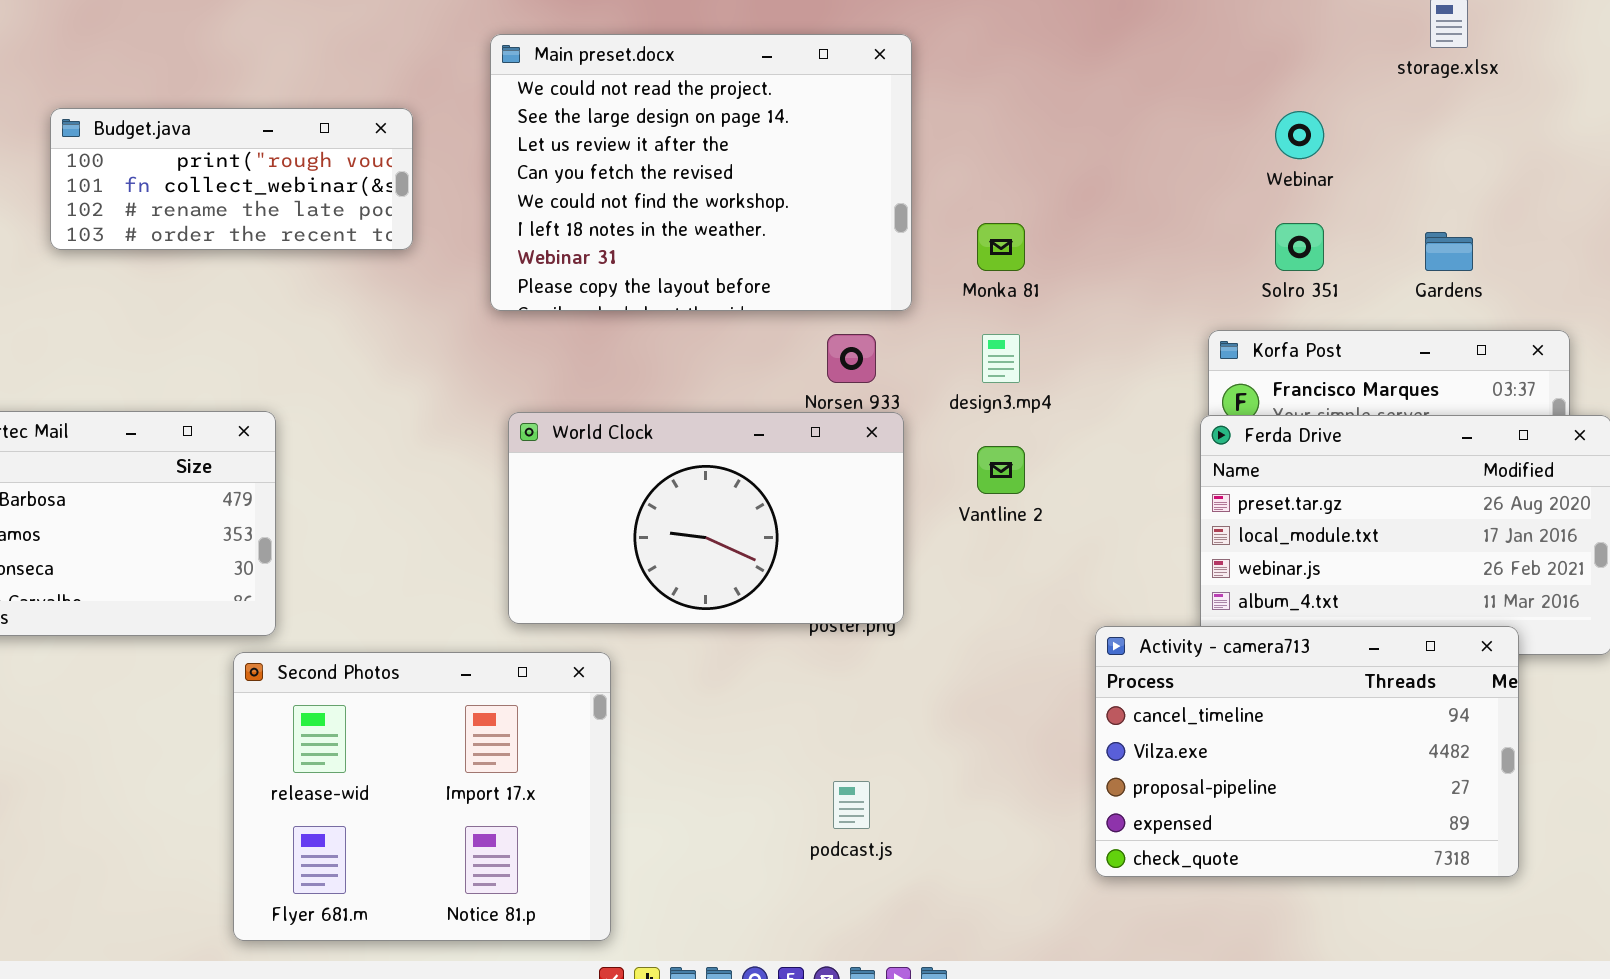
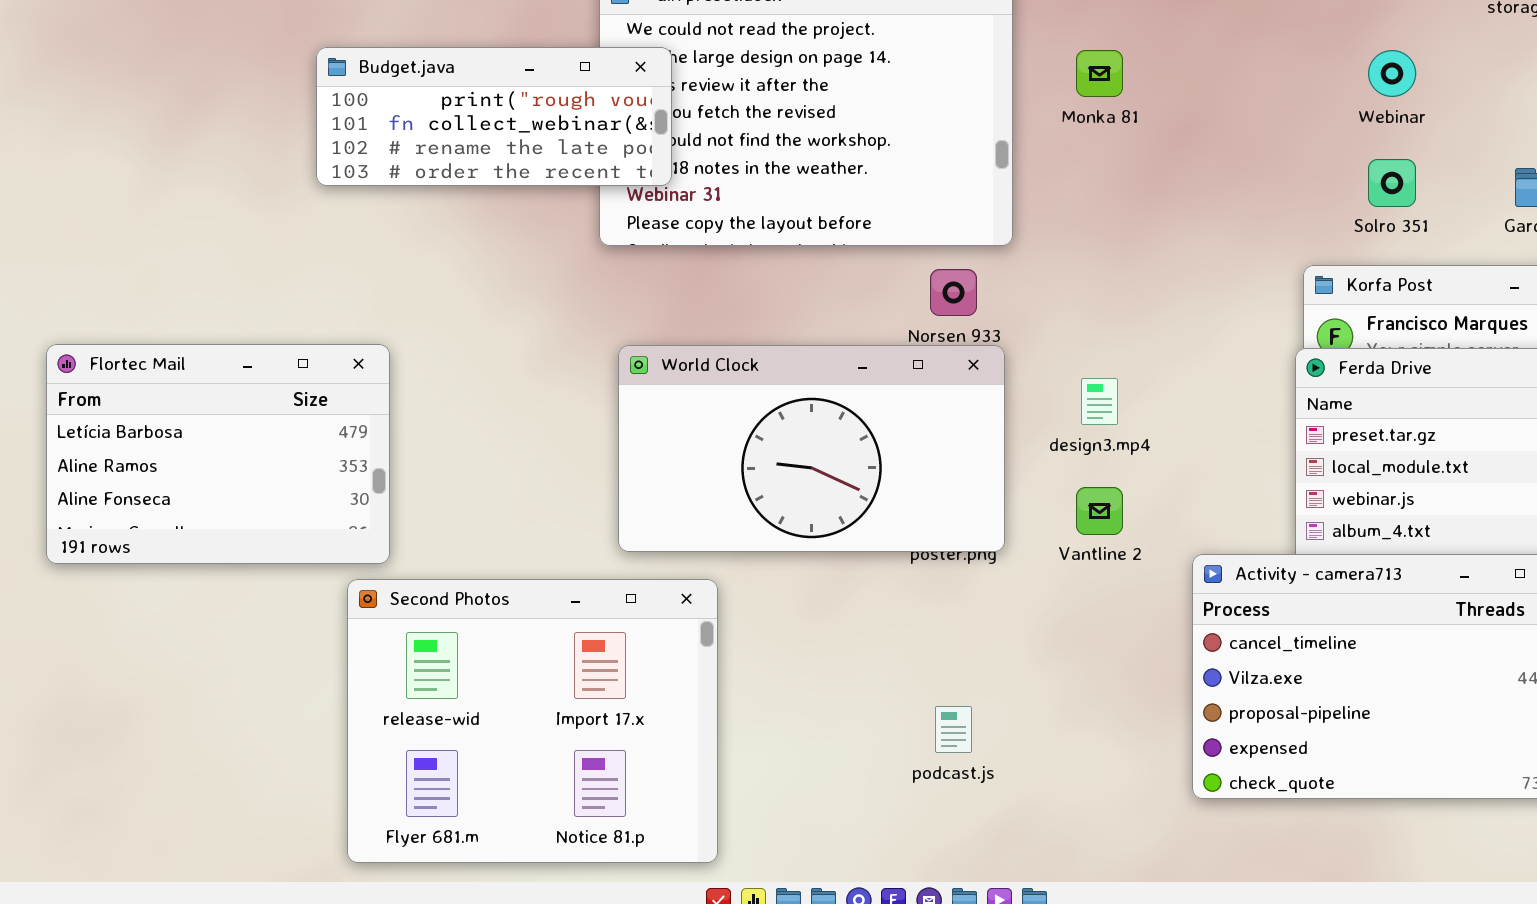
Budget.java: [50,108,413,250] -> [316,47,672,186], moved
Monka 81: [977,223,1025,271] -> [1076,50,1123,97], moved
design3.mp4: [982,334,1020,383] -> [1081,378,1118,425], moved
Vantline 2: [977,446,1025,494] -> [1076,487,1123,535], moved

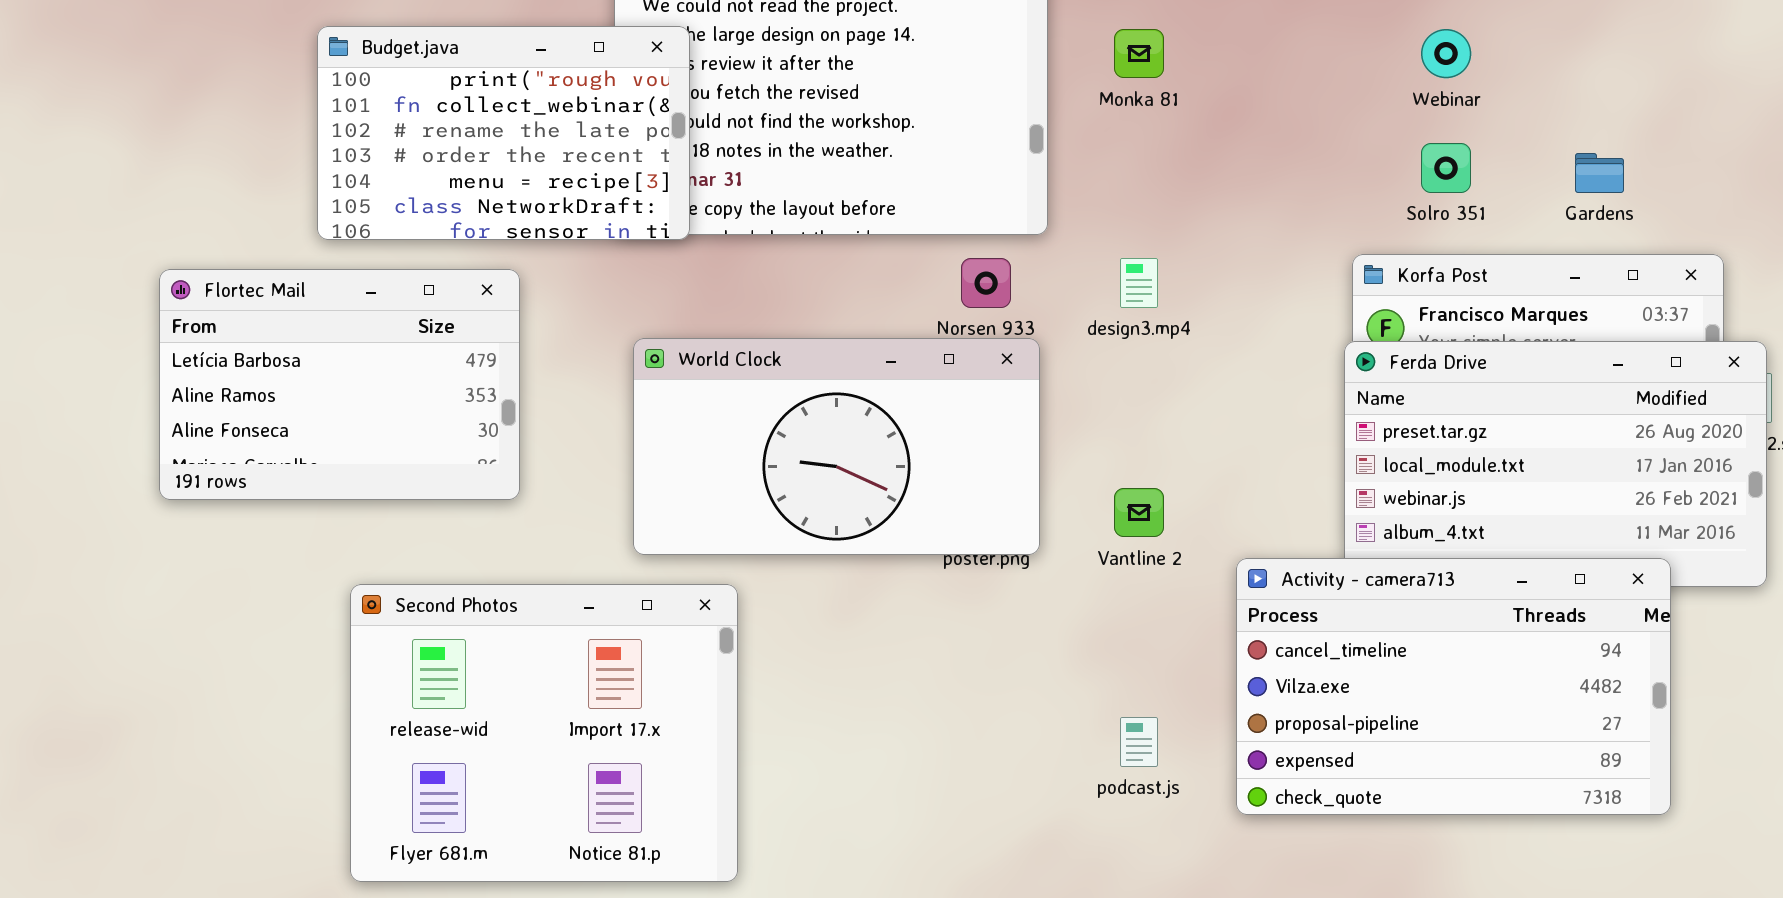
Budget.java: [316,47,672,186] -> [317,26,690,240], resized
Flortec Mail: [46,344,390,564] -> [159,269,520,500], moved
design3.mp4: [1081,378,1118,425] -> [1120,258,1158,308], moved
podcast.js: [935,706,972,753] -> [1120,717,1158,767], moved

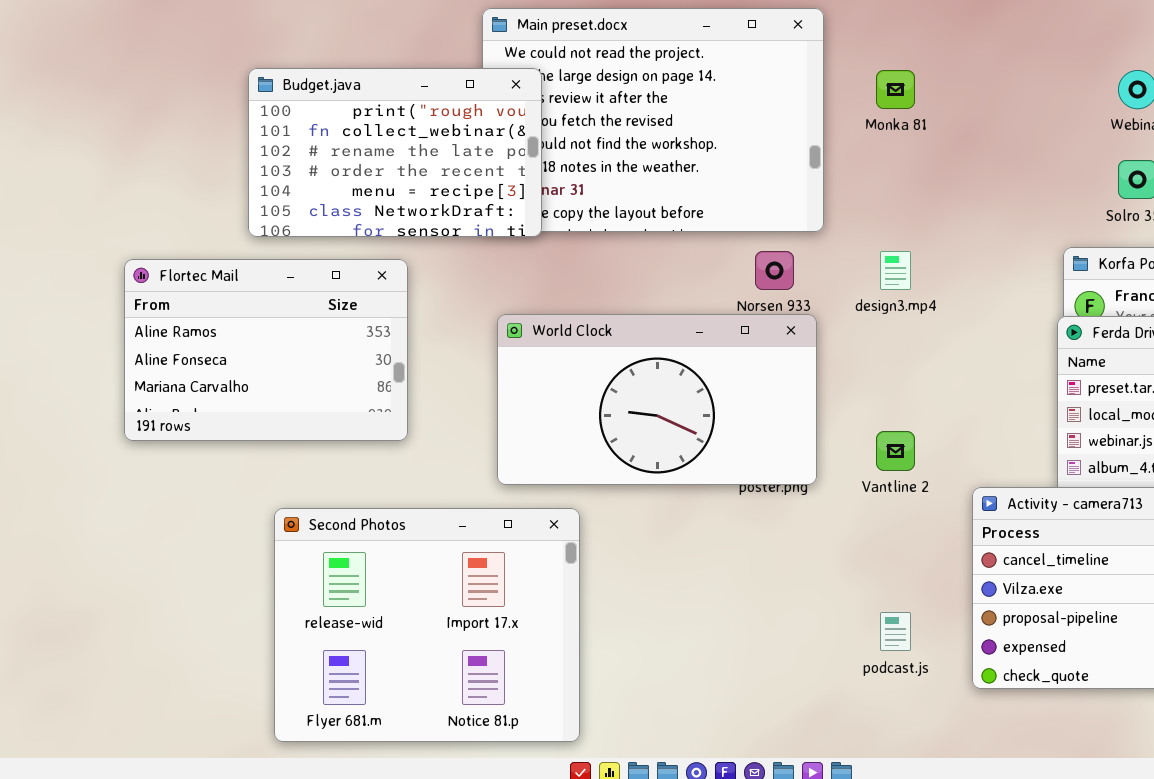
Flortec Mail: [159,269,520,500] -> [124,259,408,441], scrolled down 1 row

